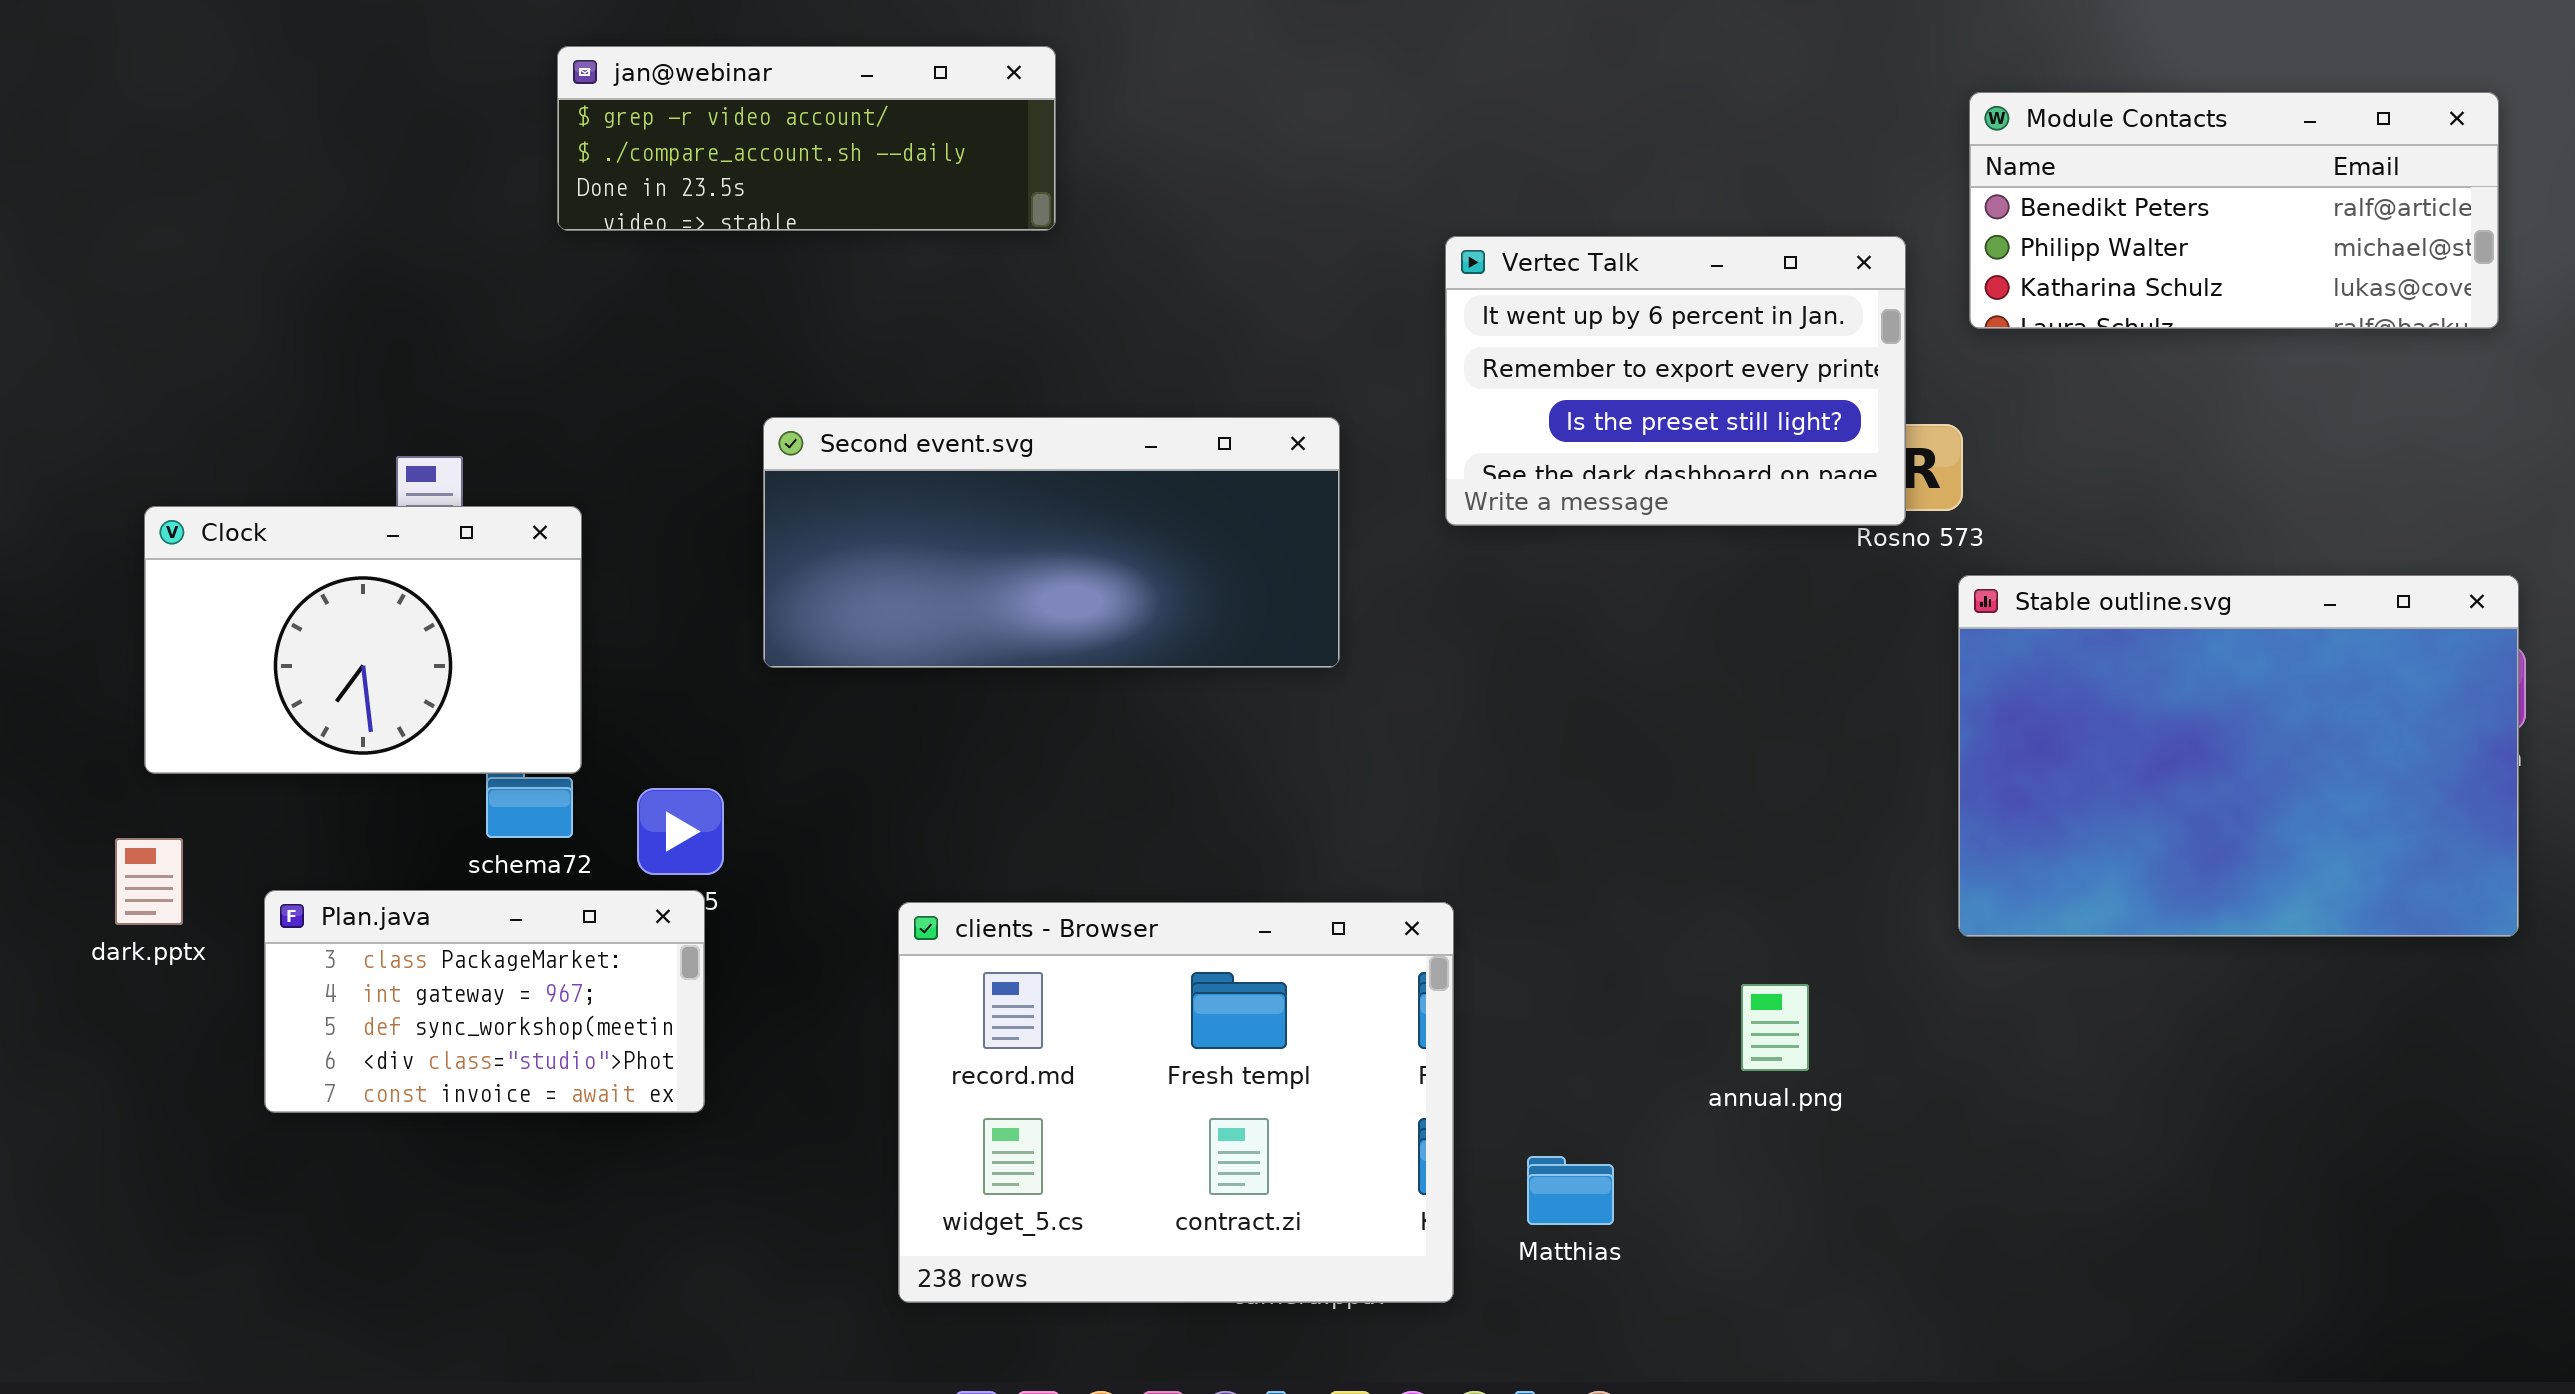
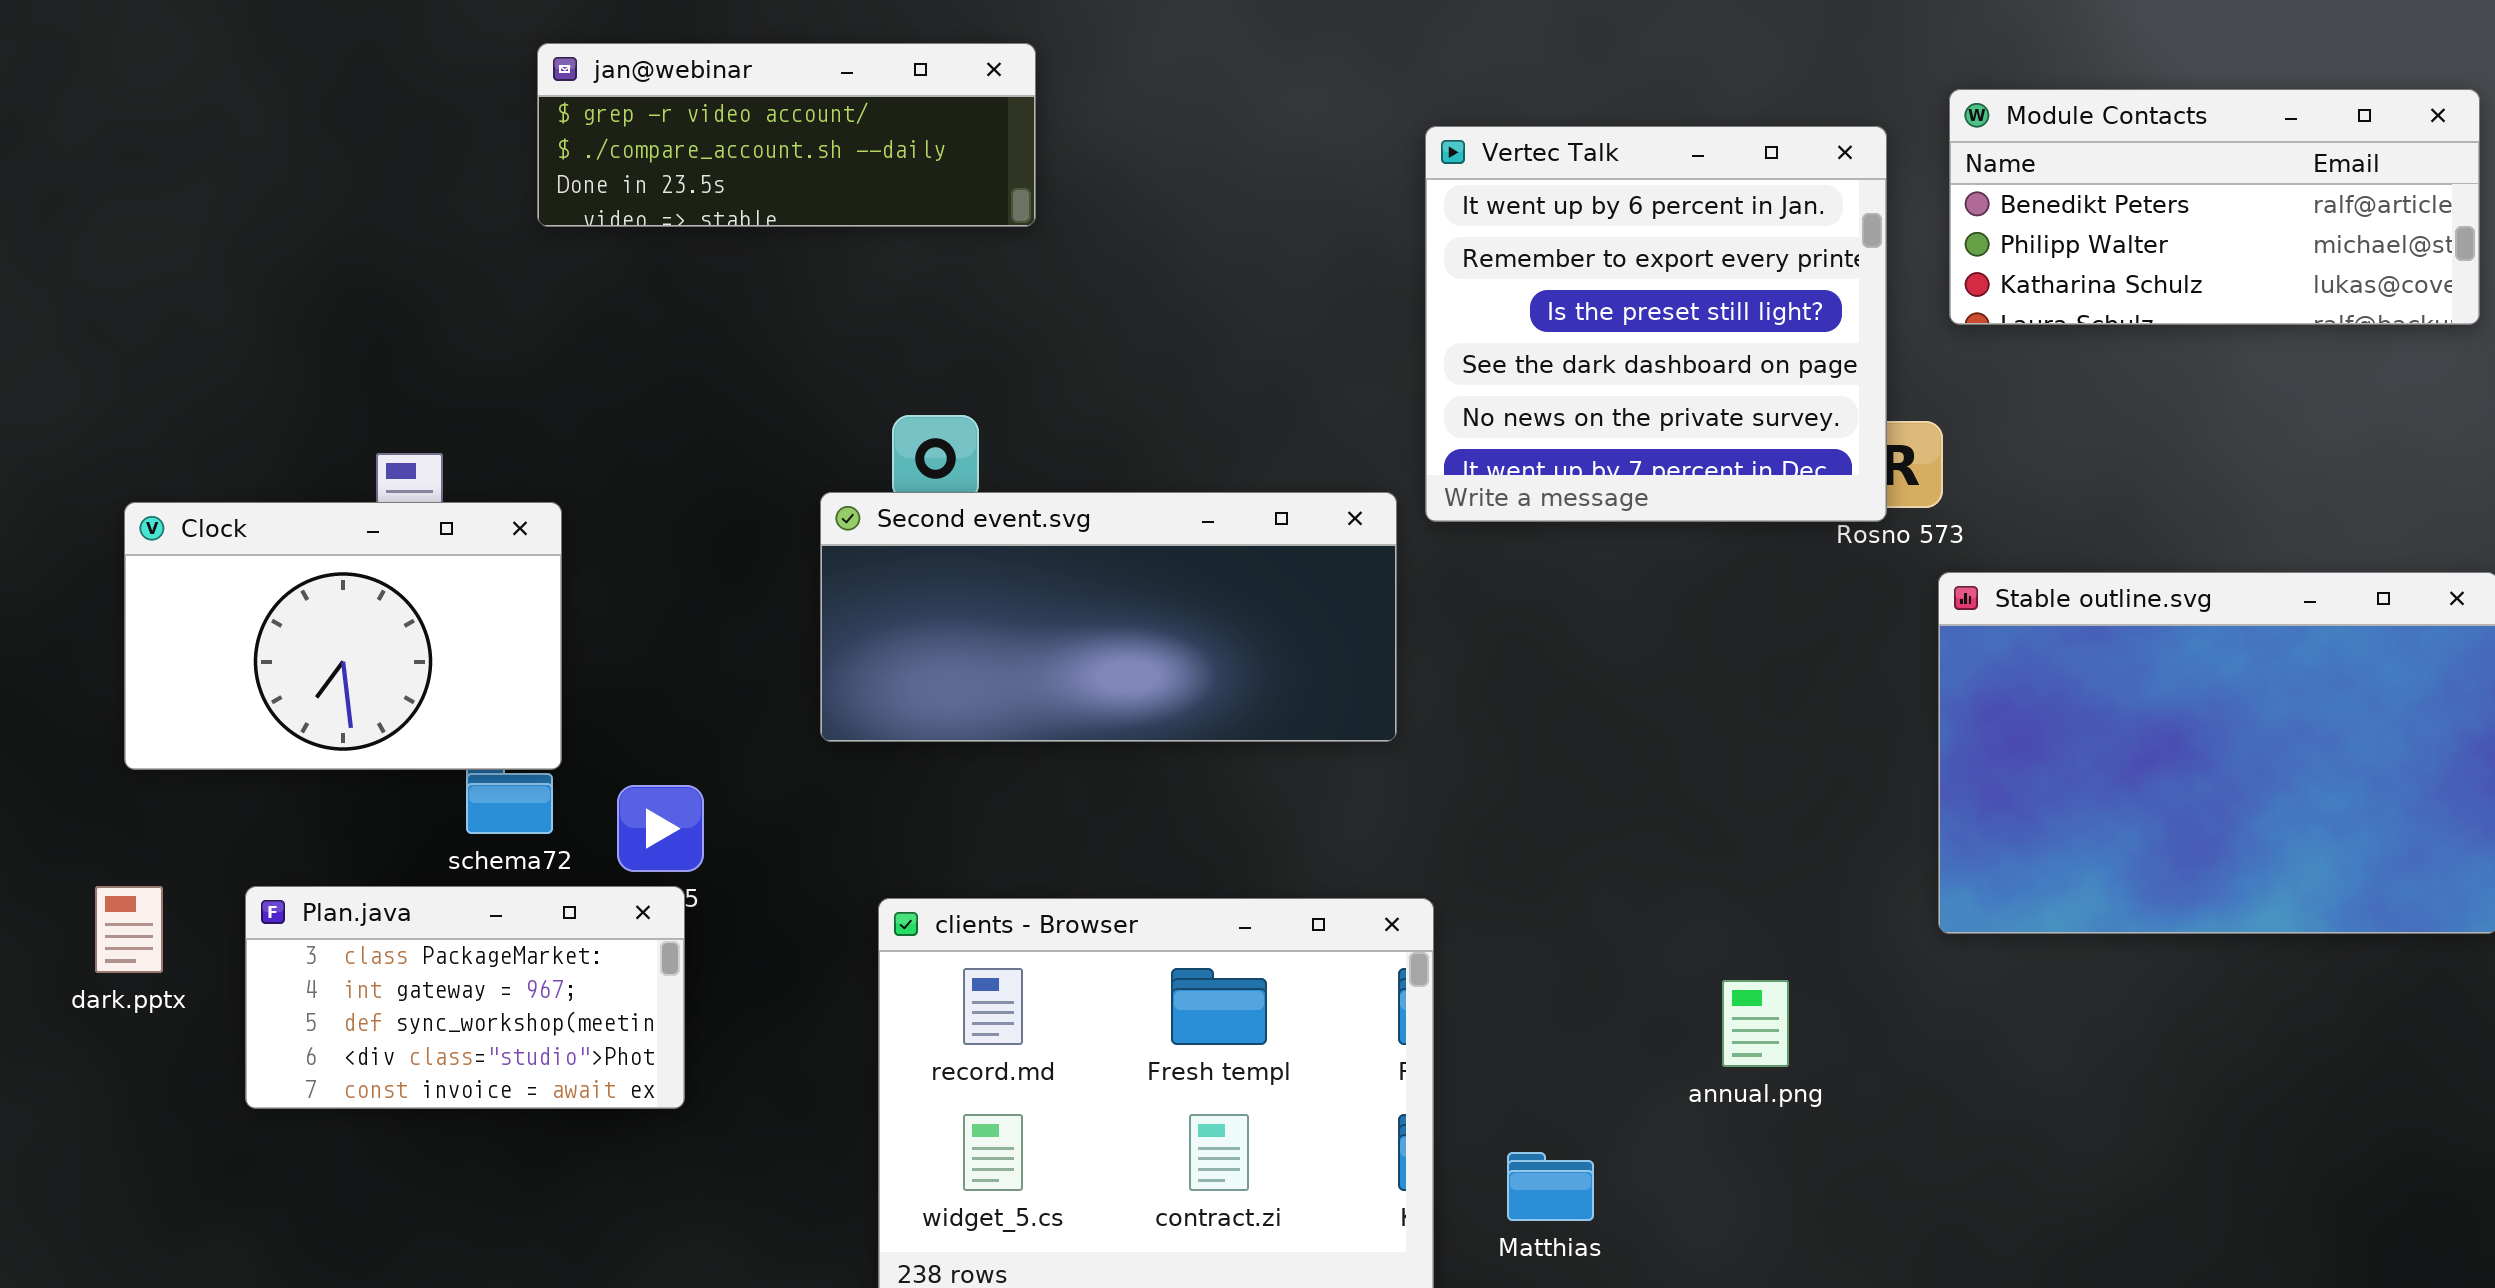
Vertec Talk: [1445,236,1906,526] -> [1425,126,1887,522], resized
Second event.svg: [763,417,1340,668] -> [820,492,1397,742], moved
dark.pptx: [115,838,183,925] -> [95,886,163,973], moved

